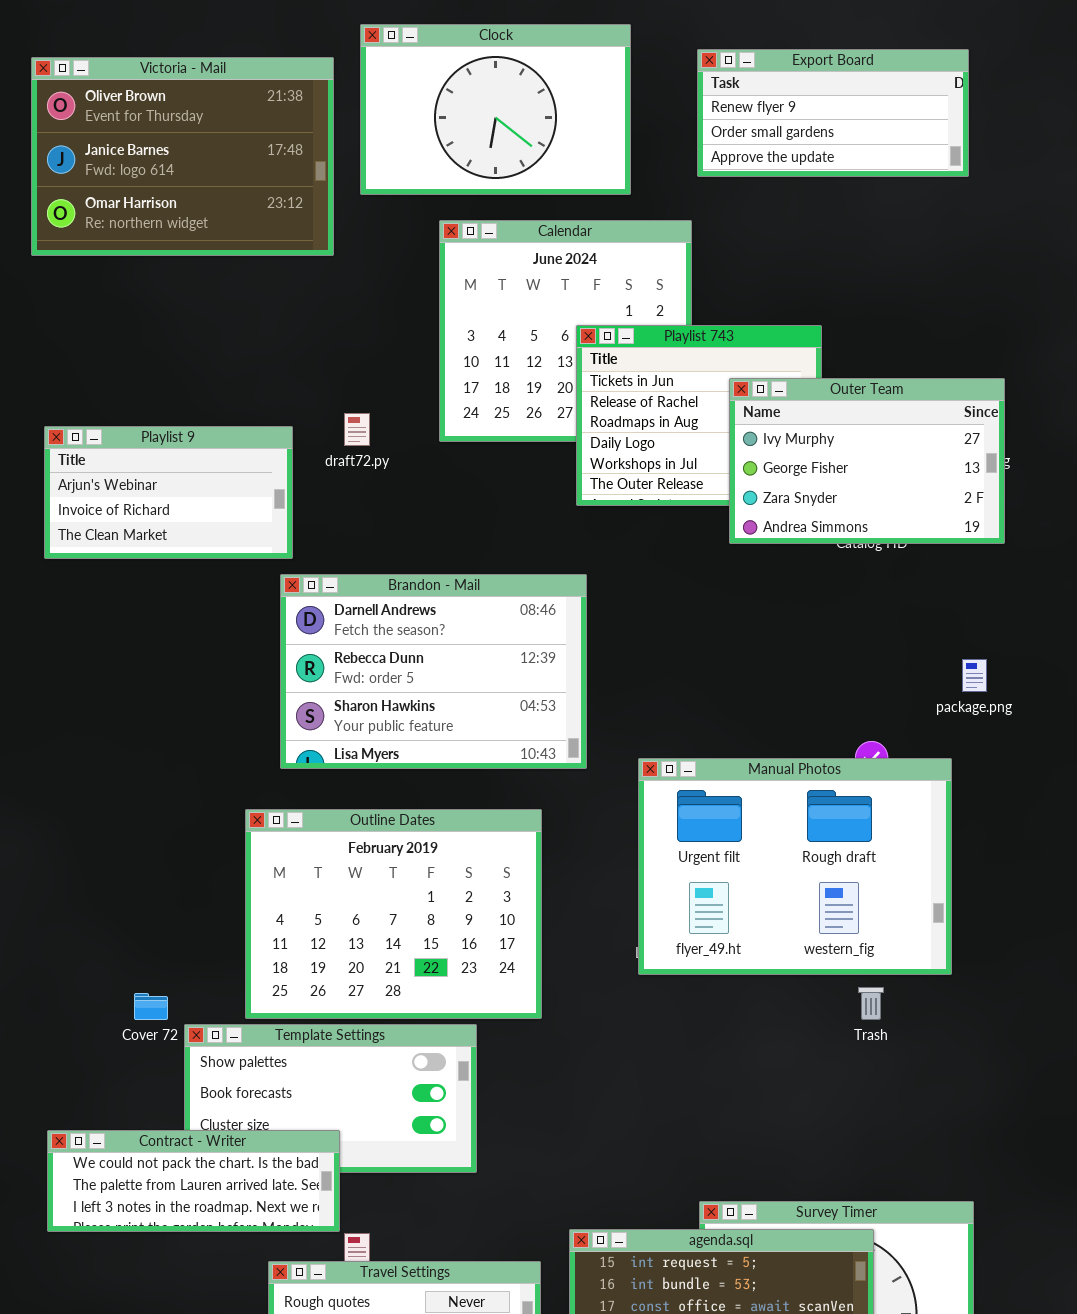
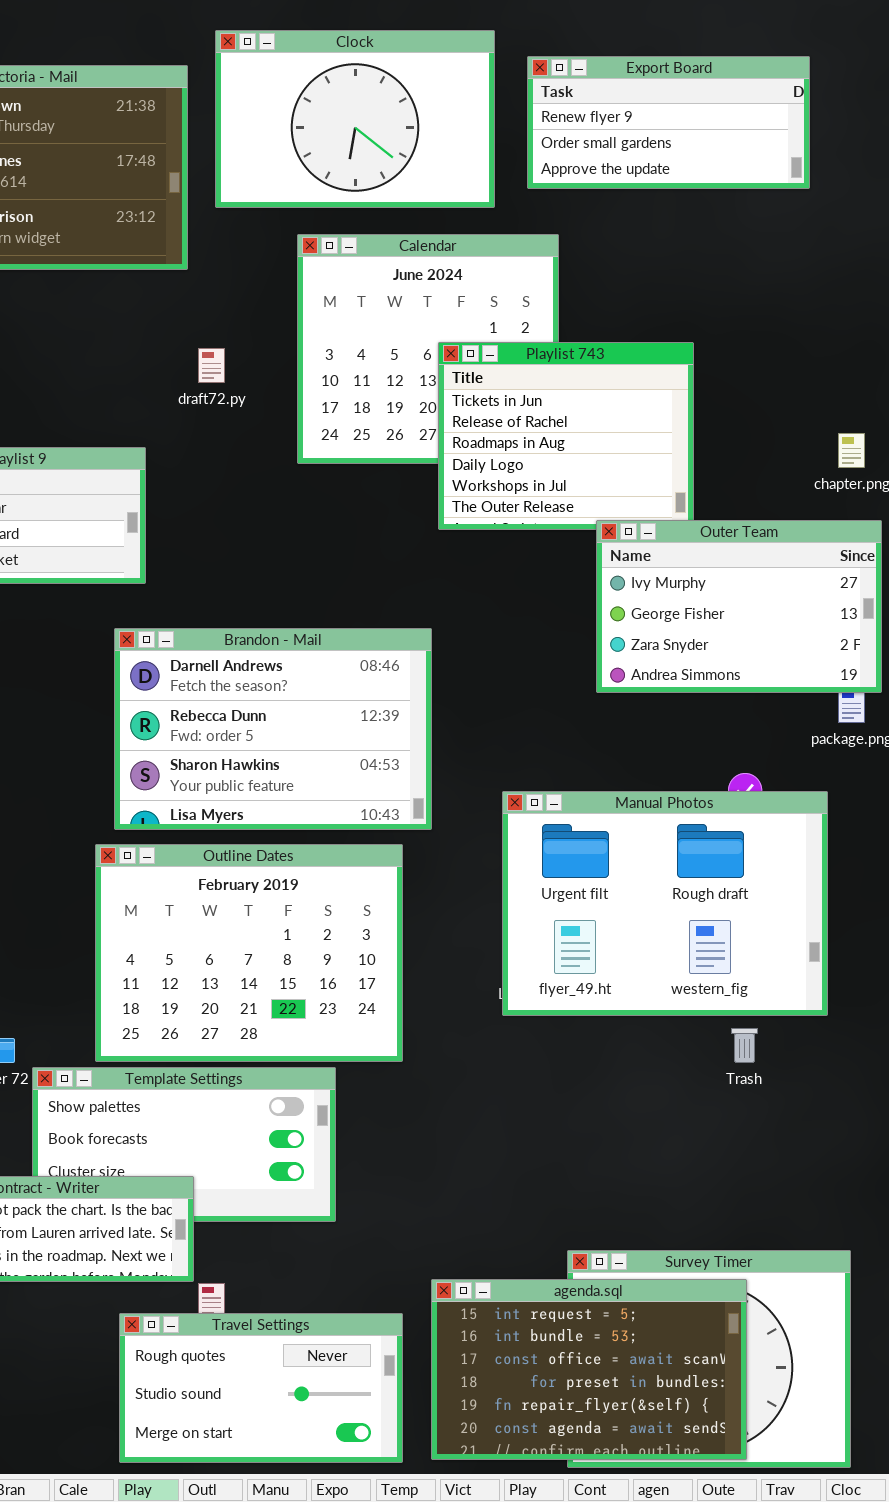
Export Board: [697,49,969,177] -> [527,56,810,189], moved
Outer Team: [729,378,1005,544] -> [596,520,882,693], moved
draft72.py: [344,413,370,446] -> [198,348,225,383], moved
Brandon - Mail: [280,574,587,769] -> [114,628,432,830], moved

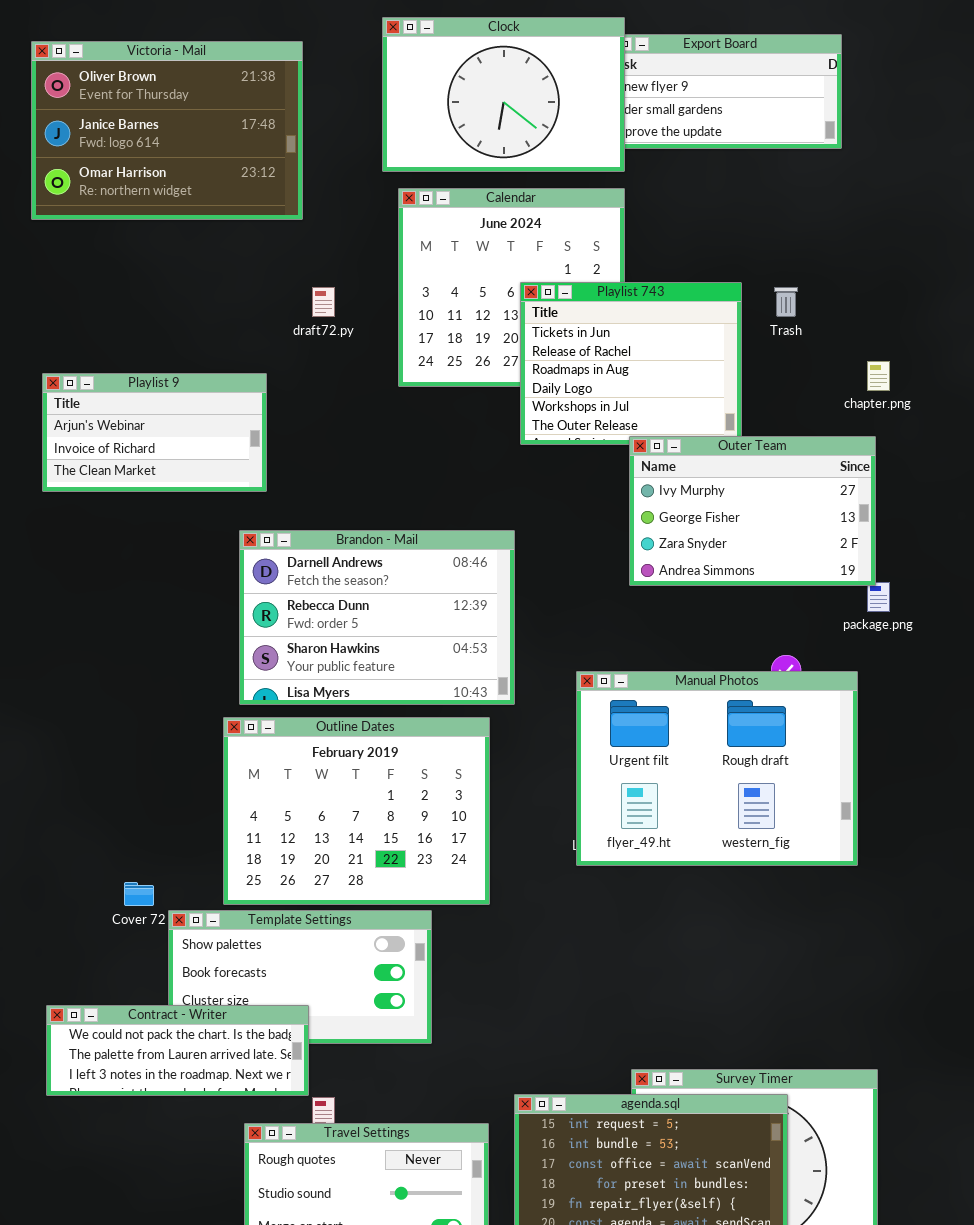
Clock: [215,30,495,208] -> [382,17,625,172], moved
Outer Team: [596,520,882,693] -> [629,436,876,586], moved
Trash: [731,1028,758,1063] -> [774,287,798,317], moved

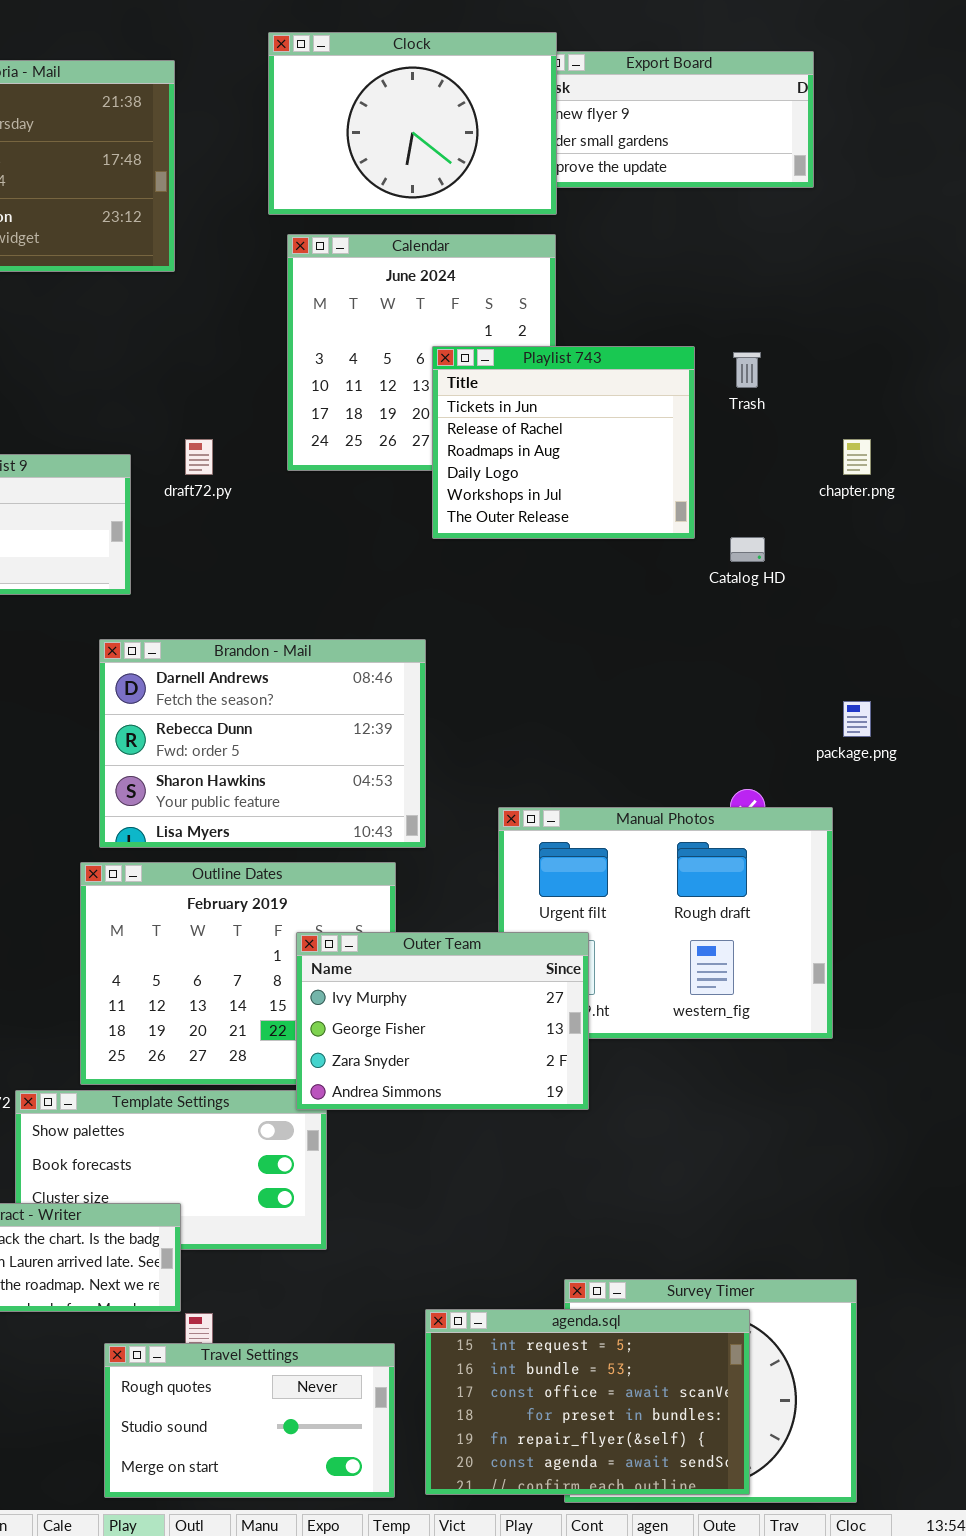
draft72.py: [312,287,335,317] -> [185,439,213,475], moved
Outer Team: [629,436,876,586] -> [296,932,589,1110], moved

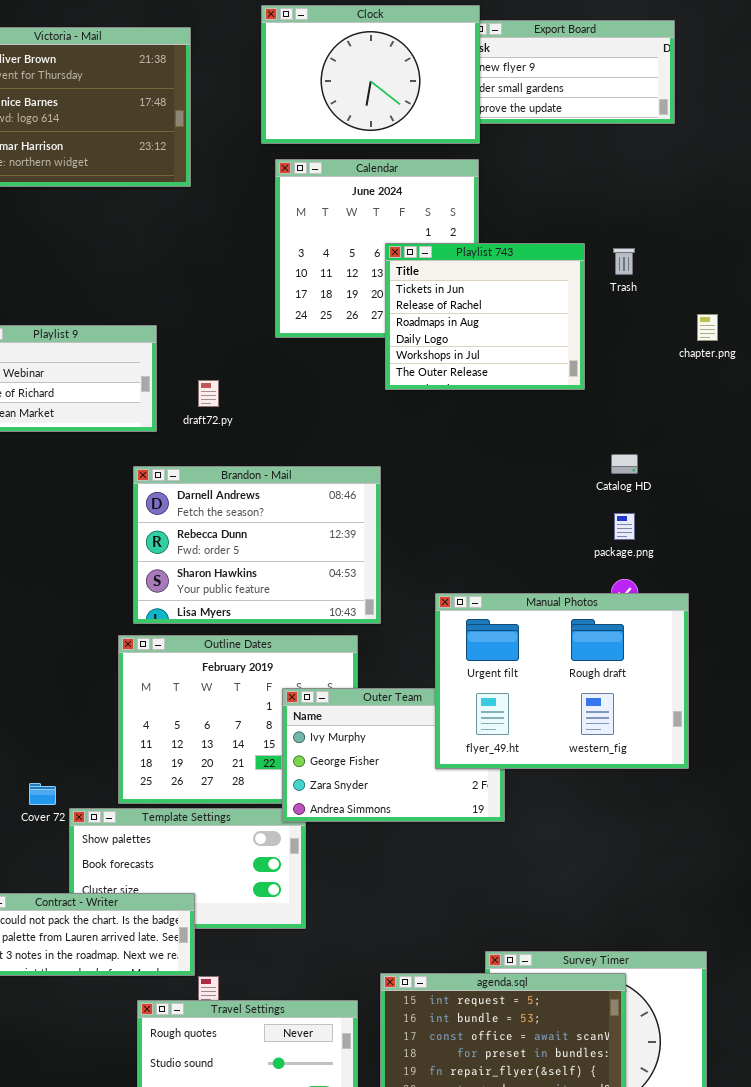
draft72.py: [185,439,213,475] -> [198,380,219,407], moved
Catalog HD: [730,537,765,562] -> [611,454,638,474], moved
package.png: [843,701,871,737] -> [614,513,635,540], moved
Manual Photos: [498,807,833,1039] -> [435,593,689,769], raised

